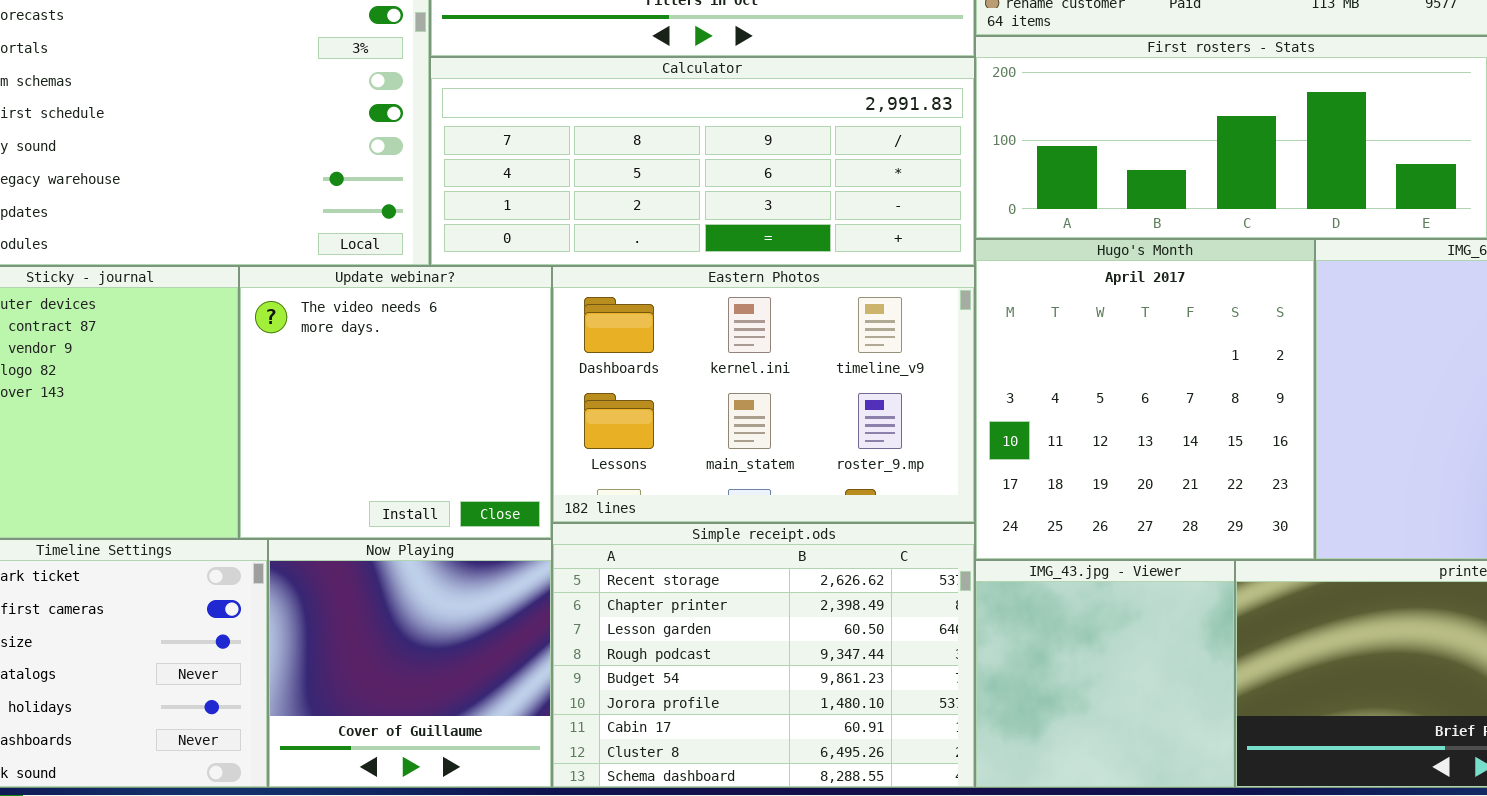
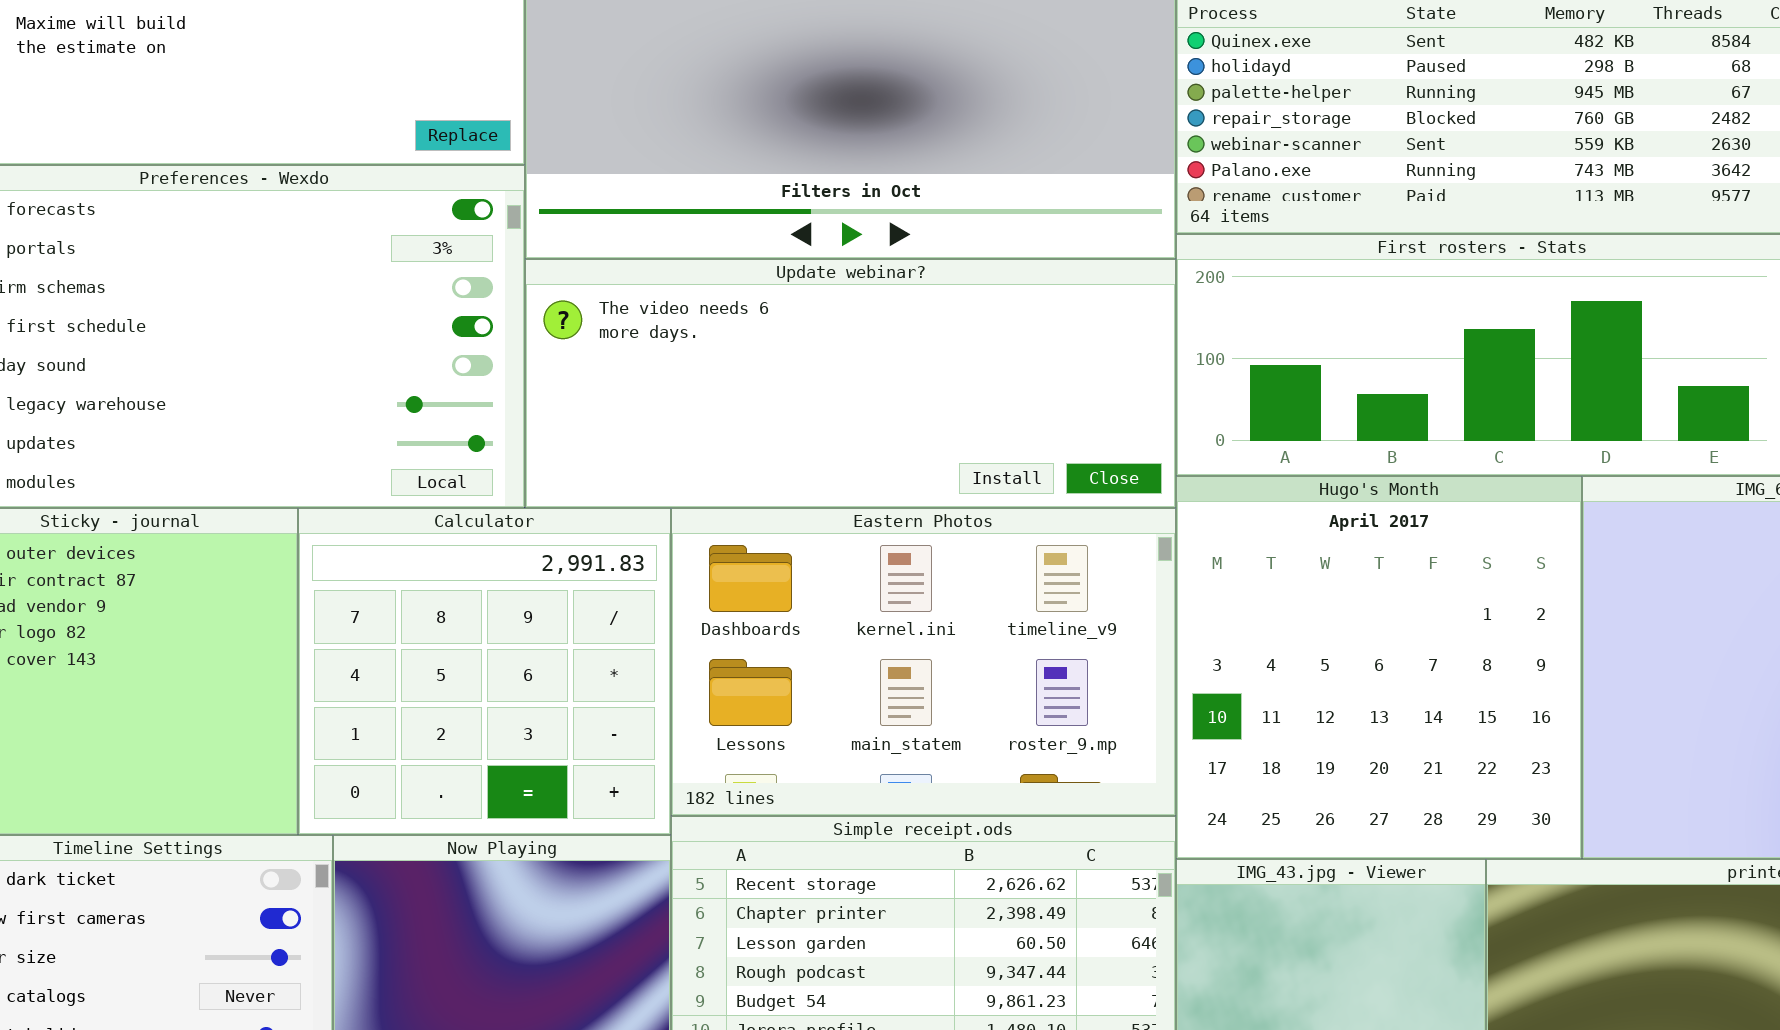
Calculator: [430,57,975,266] -> [298,508,671,835], moved, resized
Update webinar?: [239,266,552,539] -> [525,259,1176,508], moved, resized

